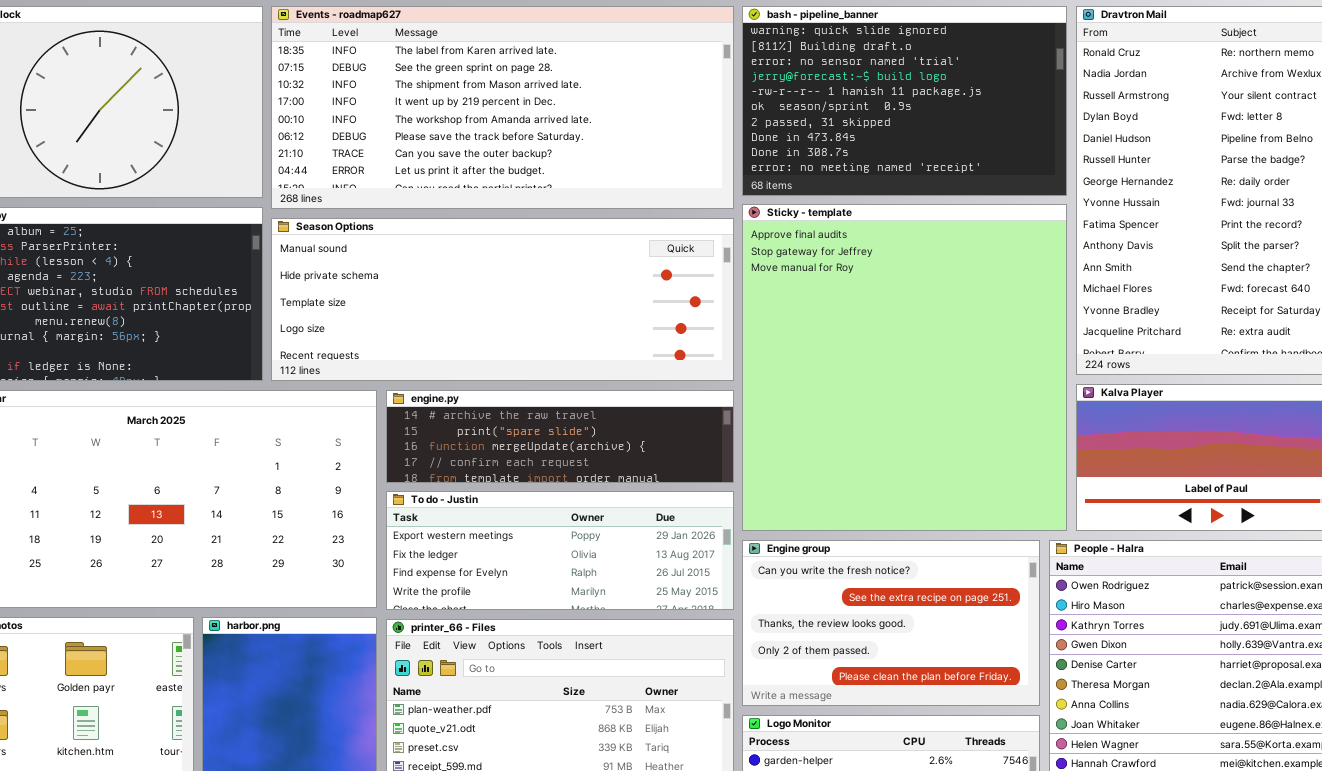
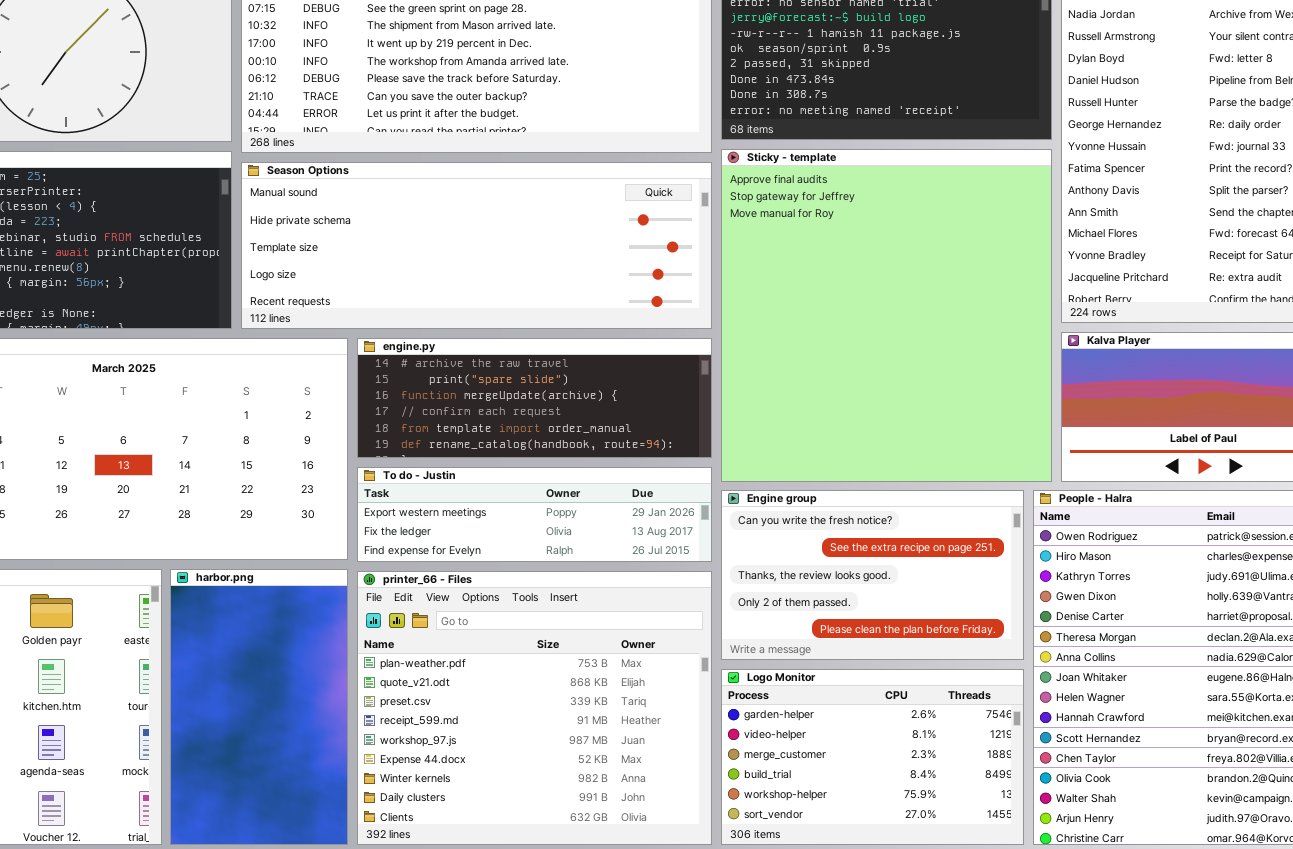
engine.py: [386,390,734,483] -> [357,338,712,458], resized
To do - Justin: [386,491,734,610] -> [357,467,712,562], resized

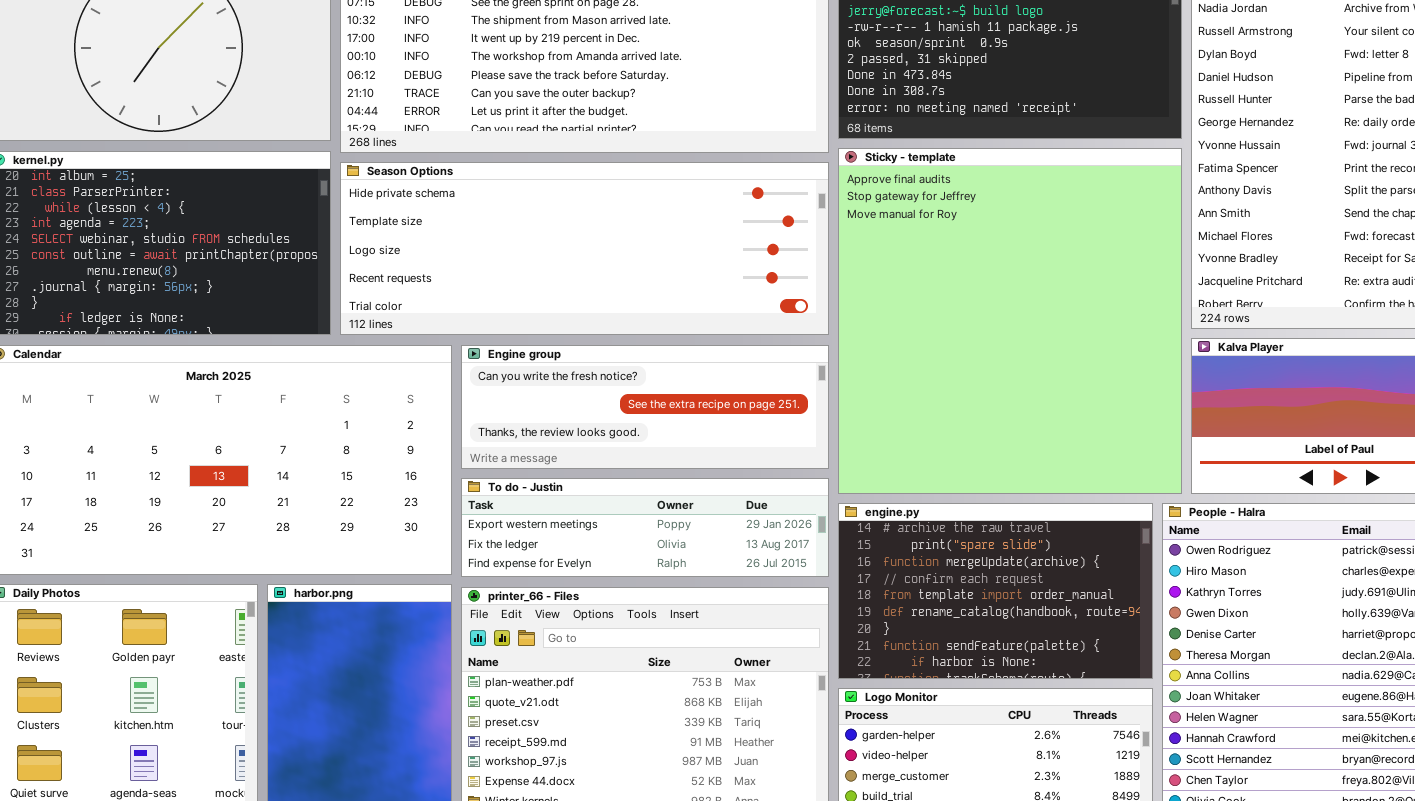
Season Options: [241,162,712,329] -> [340,162,829,335], scrolled down 1 row
engine.py: [357,338,712,458] -> [838,503,1153,679], moved, resized
Engine group: [721,490,1024,660] -> [461,345,829,469], moved, resized

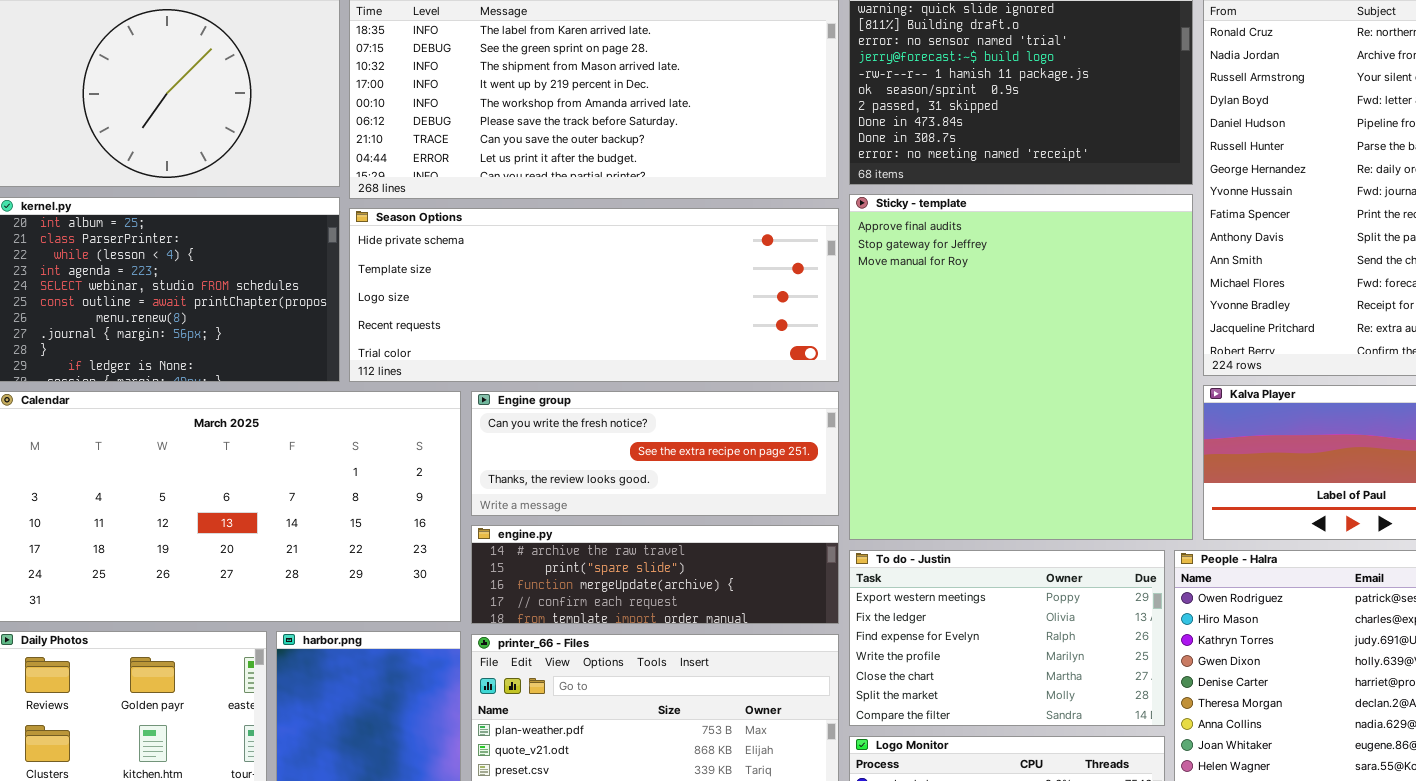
To do - Justin: [461,478,829,577] -> [849,550,1165,726], moved, resized
engine.py: [838,503,1153,679] -> [471,525,839,624], moved, resized

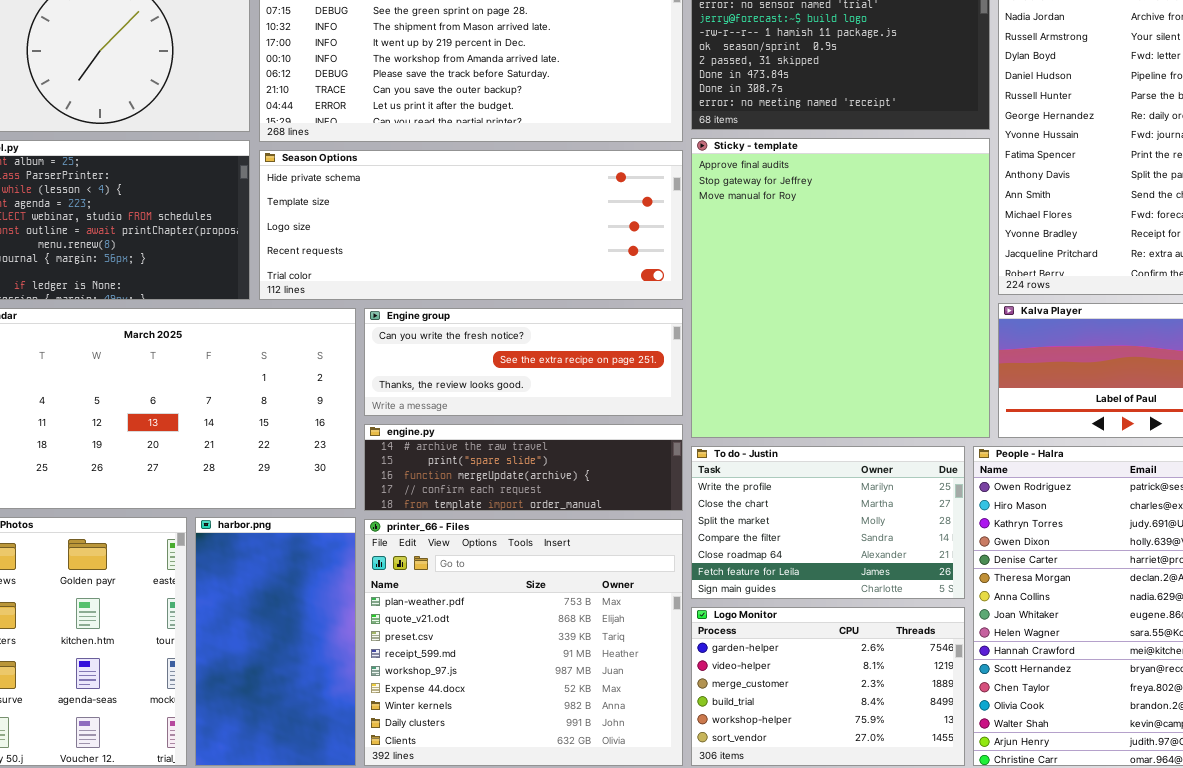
To do - Justin: [849,550,1165,726] -> [691,446,965,599], scrolled down 3 rows

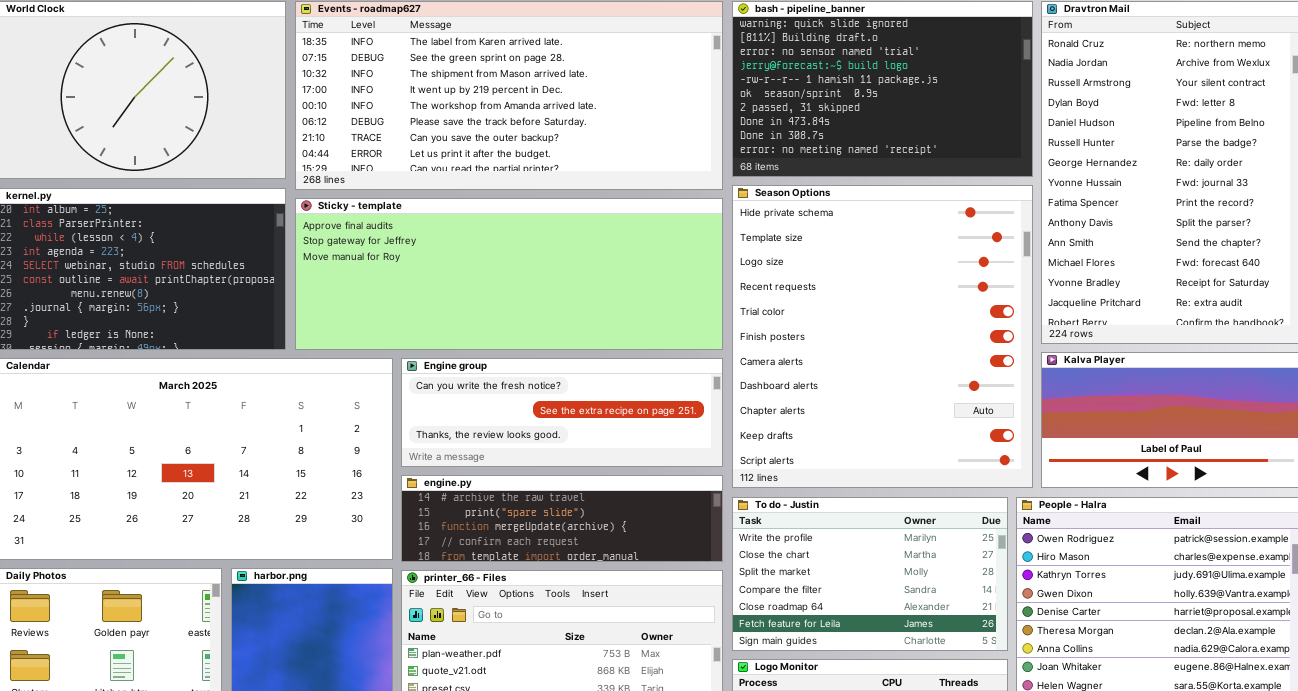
Sticky - template: [691,138,990,438] -> [295,198,723,350], moved, resized
Season Options: [259,150,683,300] -> [732,185,1033,488], moved, resized

